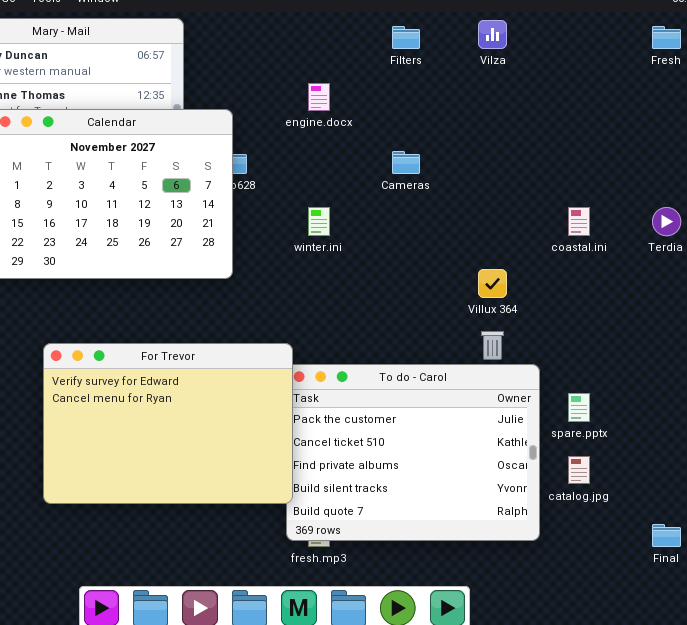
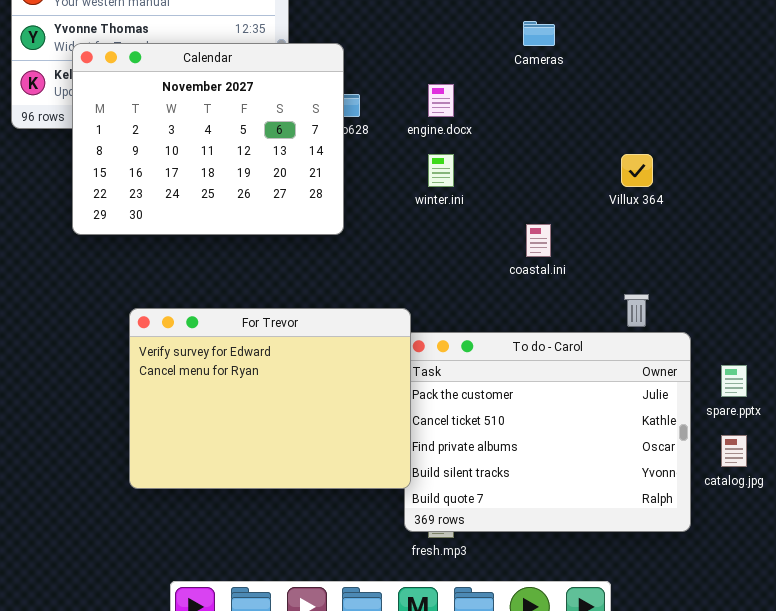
engine.docx: [308,83,330,111] -> [428,84,454,117], moved
Cameras: [392,151,420,174] -> [523,21,555,46], moved
coastal.ini: [568,207,590,236] -> [526,224,551,257], moved
Villux 364: [478,269,507,298] -> [621,154,653,187], moved

